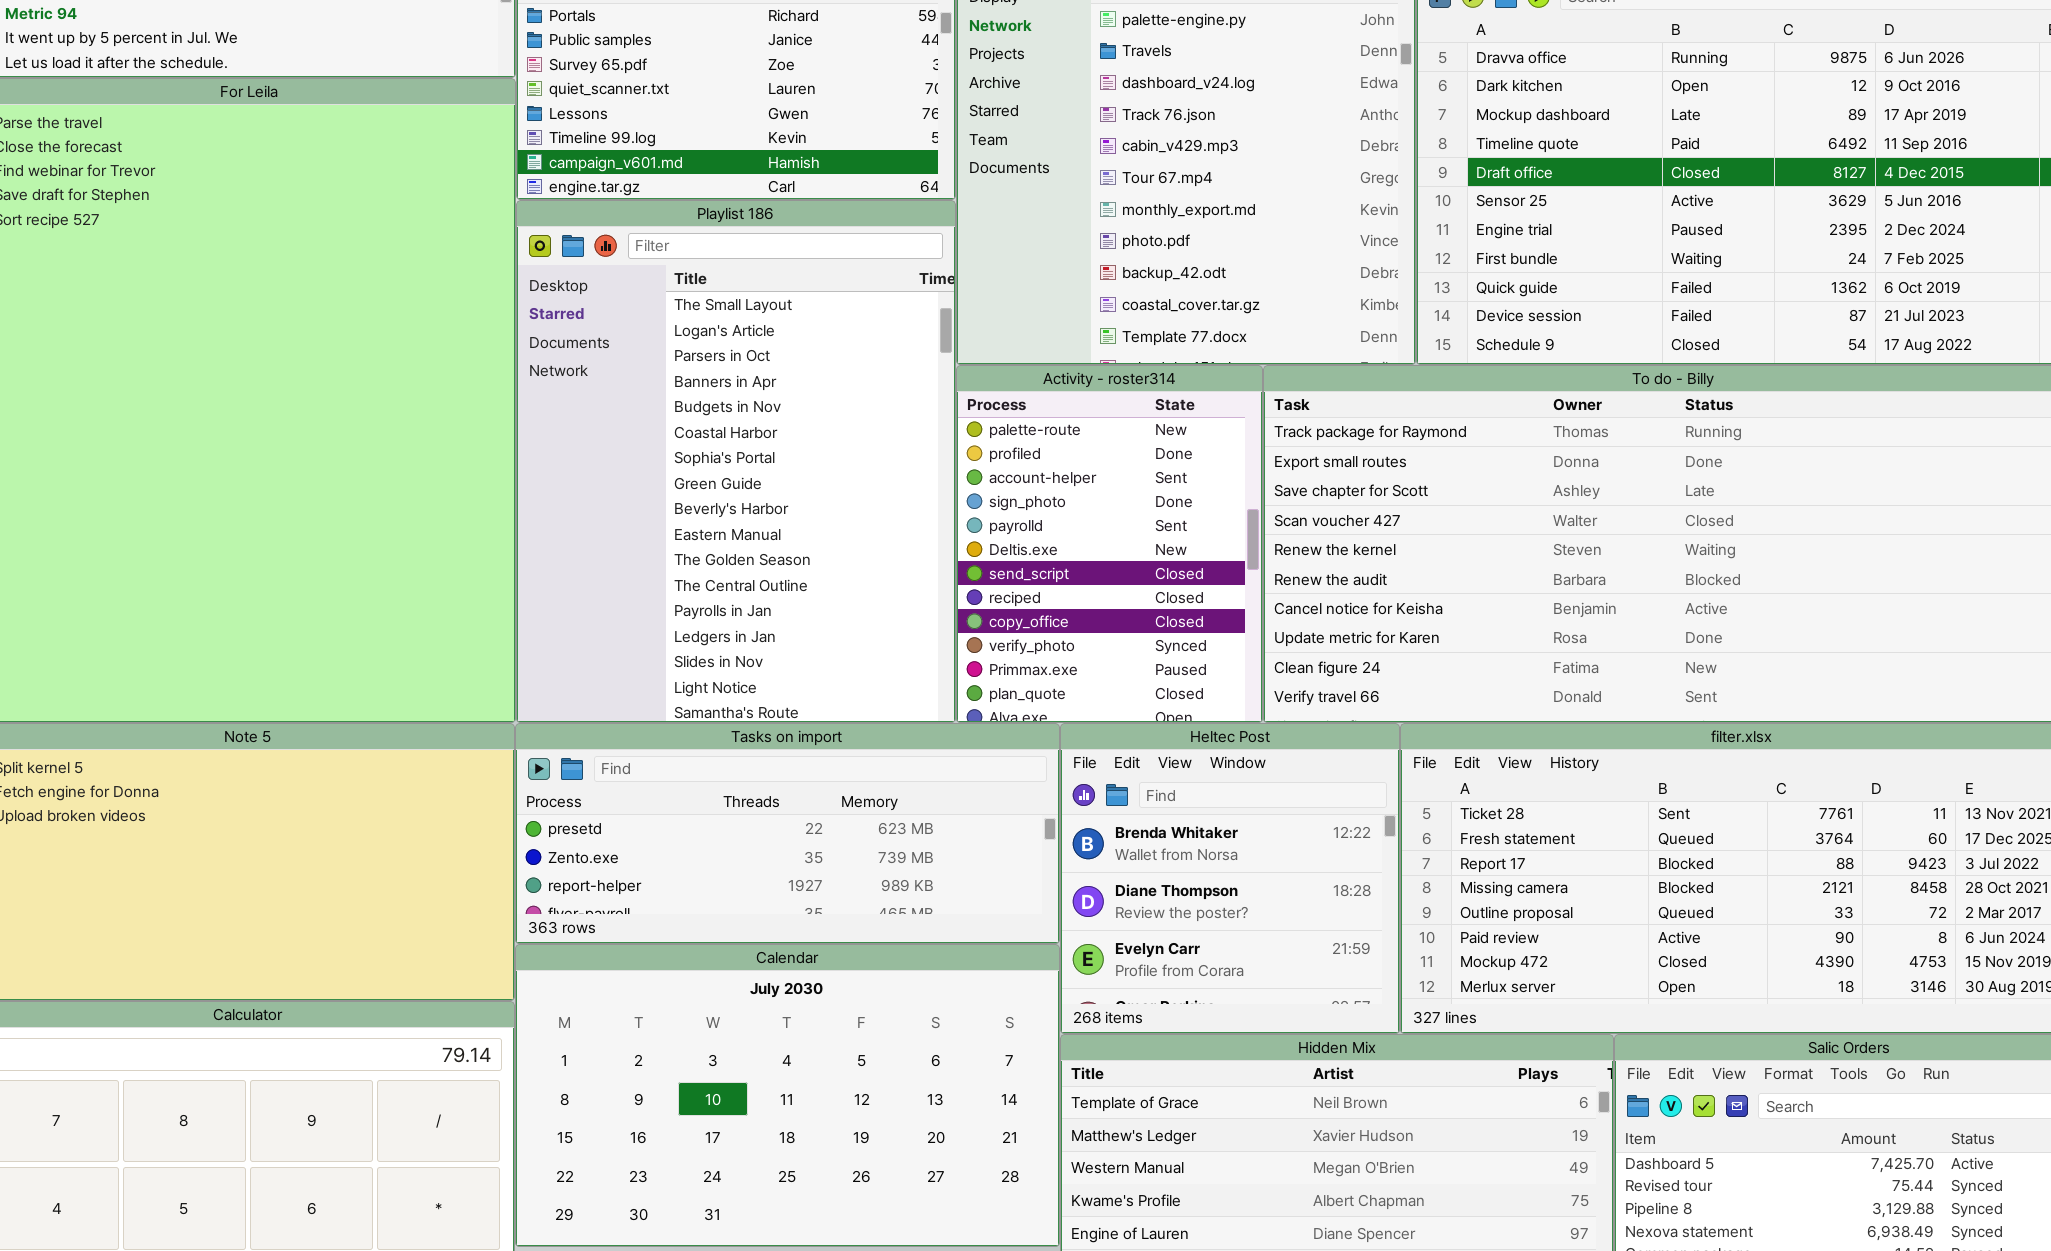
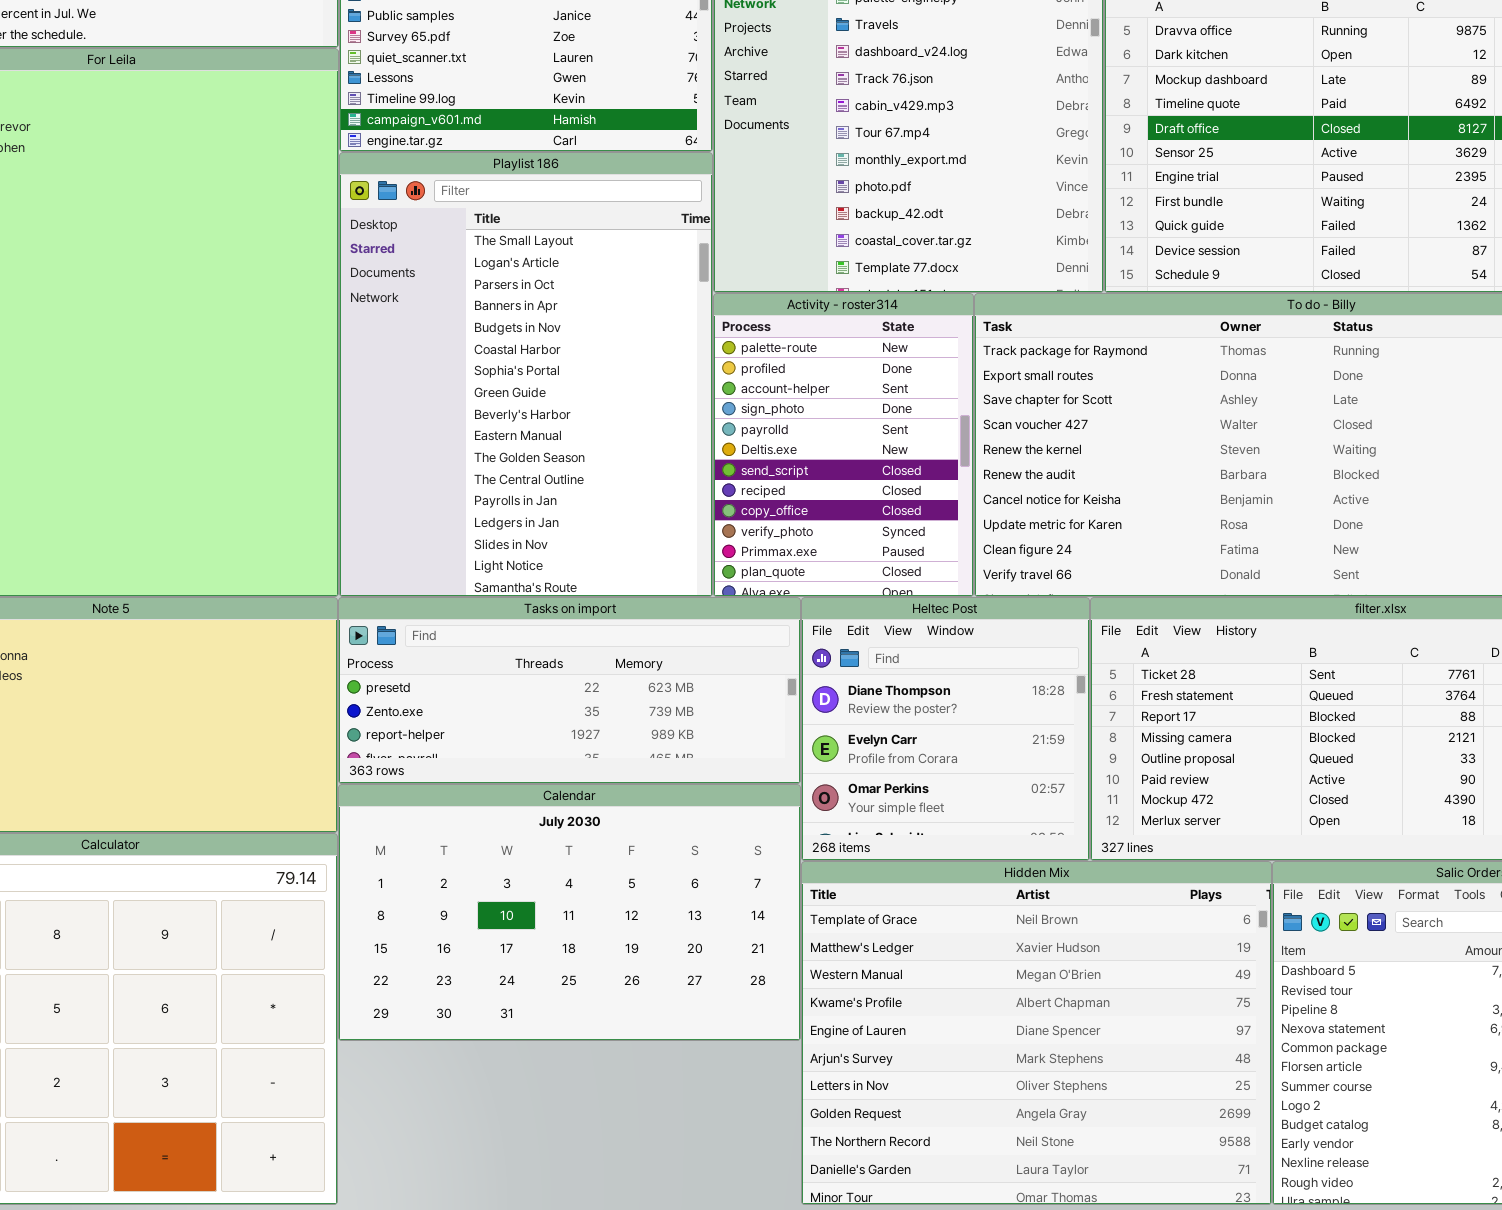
Heltec Post: [1060,723,1400,1034] -> [801,597,1090,861], scrolled down 1 row

